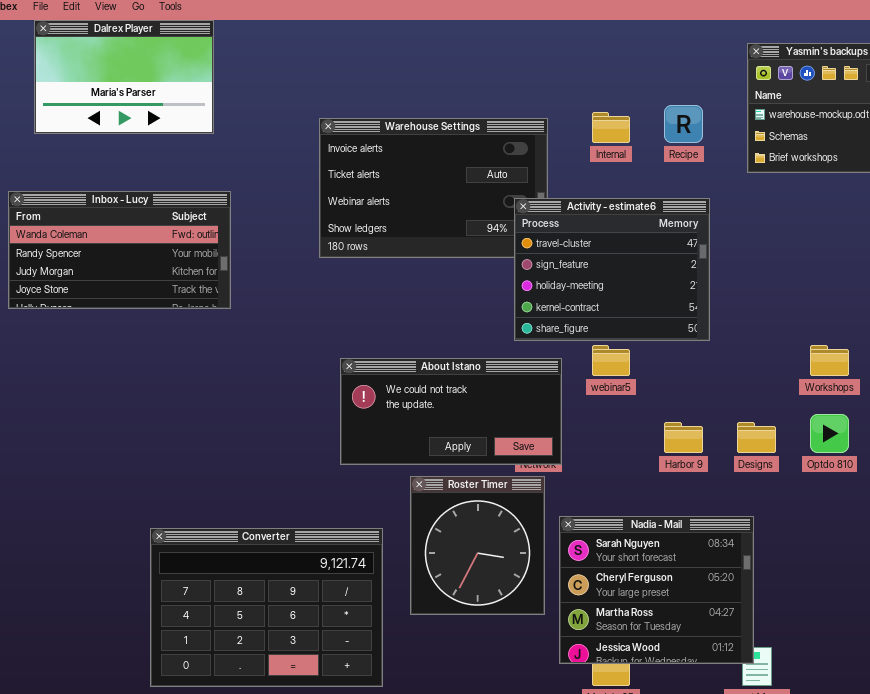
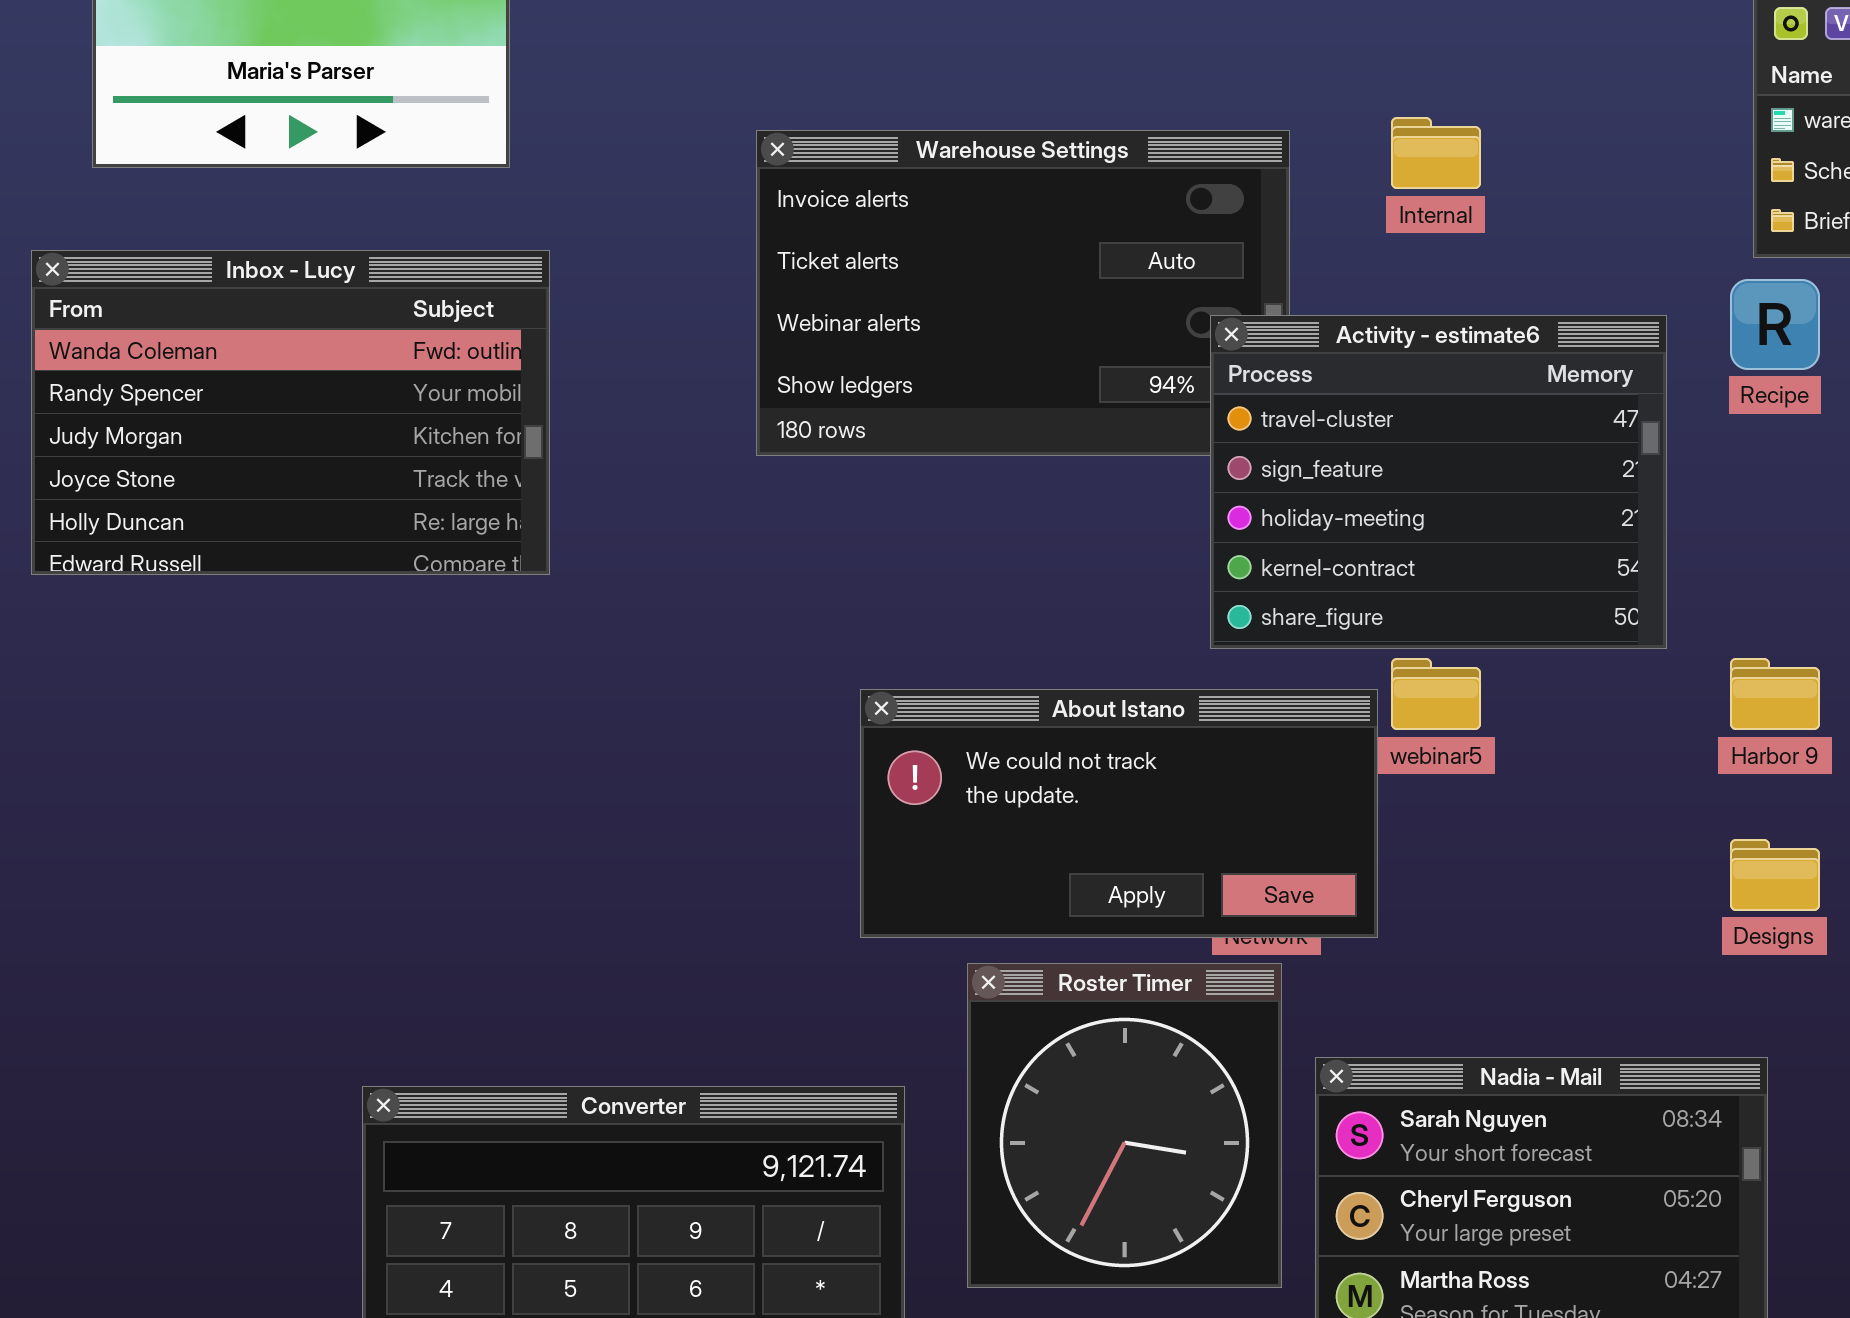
Recipe: [664,105,703,143] -> [1730,279,1820,370], moved
Inbox - Lucy: [8,191,231,309] -> [31,250,550,575], resized
About Istano: [340,358,562,465] -> [860,689,1378,938], moved
Harbor 9: [664,422,703,453] -> [1730,658,1820,730], moved

